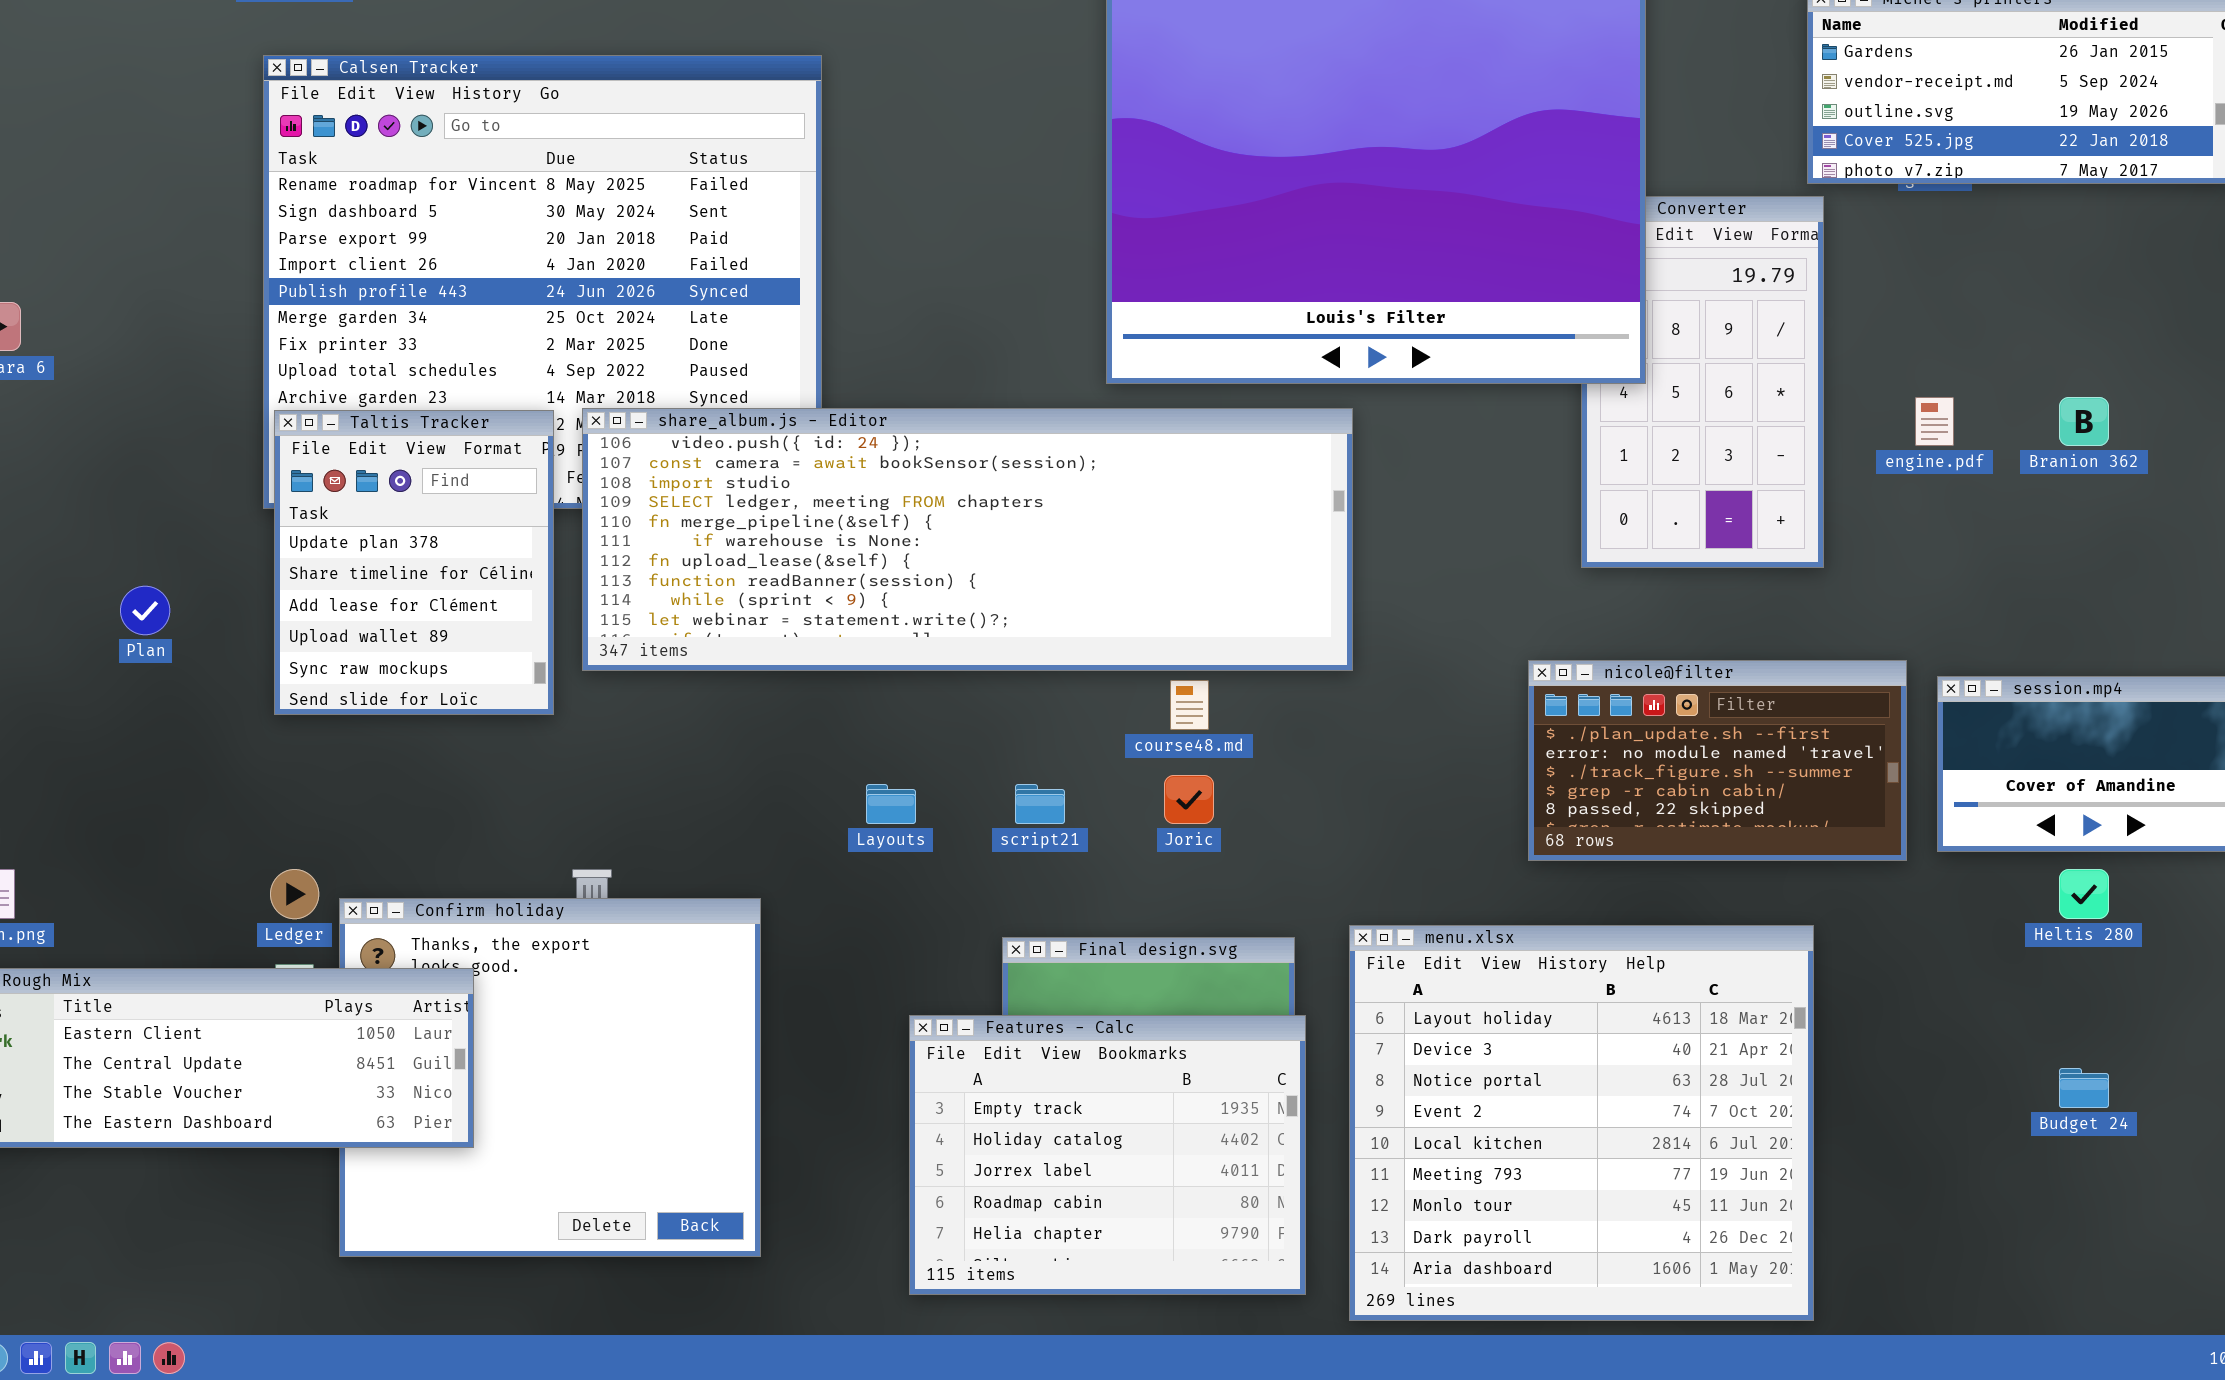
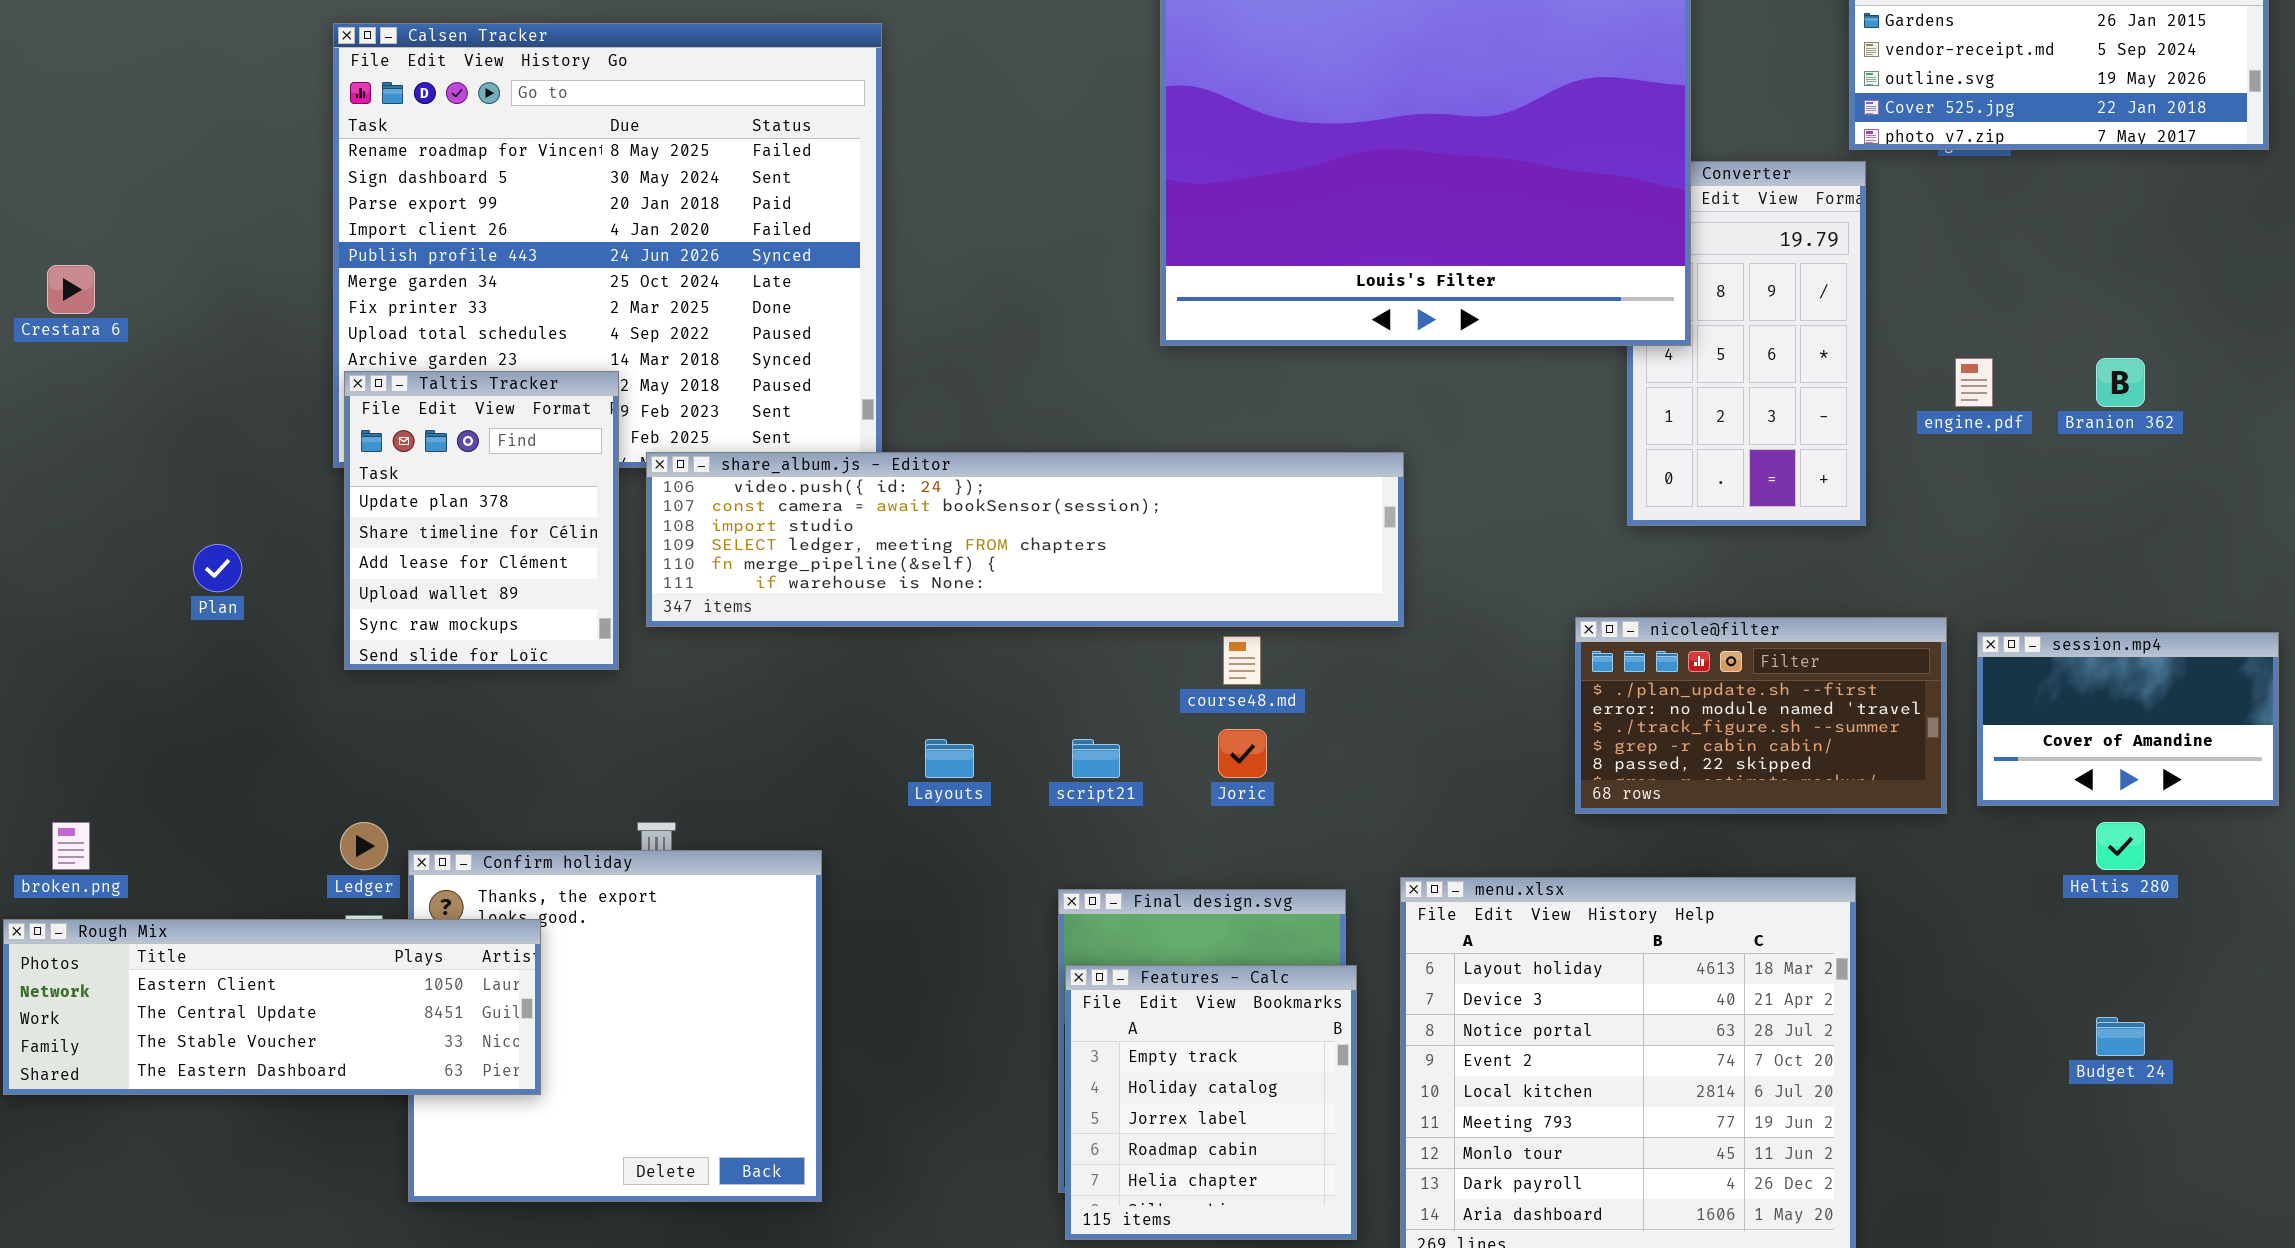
share_album.js - Editor: [582,408,1353,671] -> [646,452,1404,627], resized
Features - Calc: [909,1015,1306,1295] -> [1065,965,1357,1240], resized

